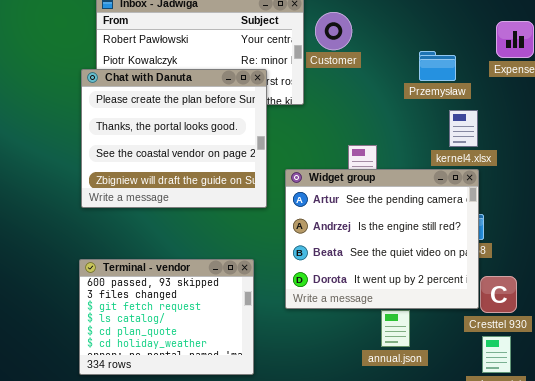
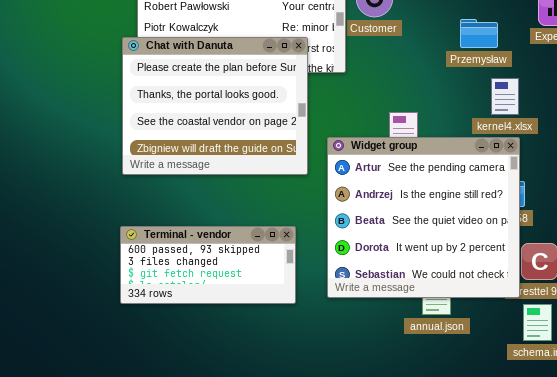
Widget group: [285,169,479,309] -> [327,137,520,298], resized
Terminal - vendor: [79,259,254,375] -> [120,226,296,304], resized

